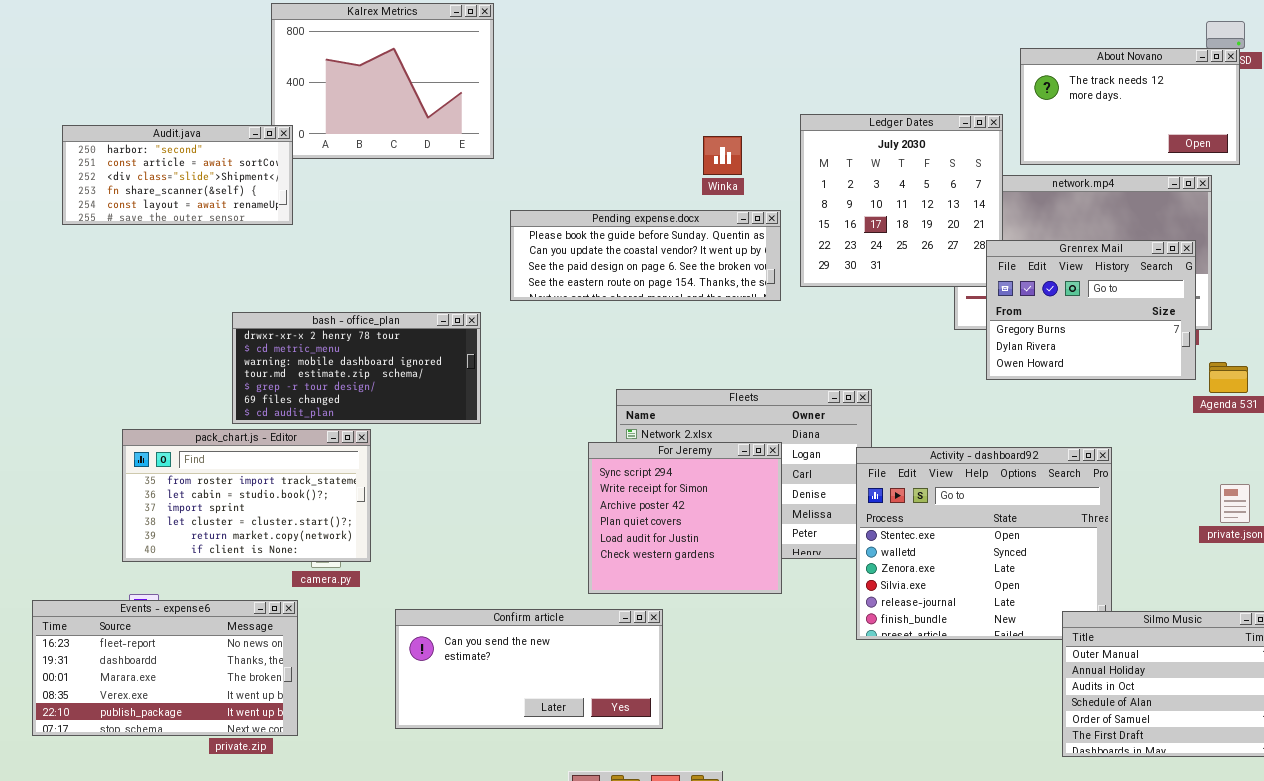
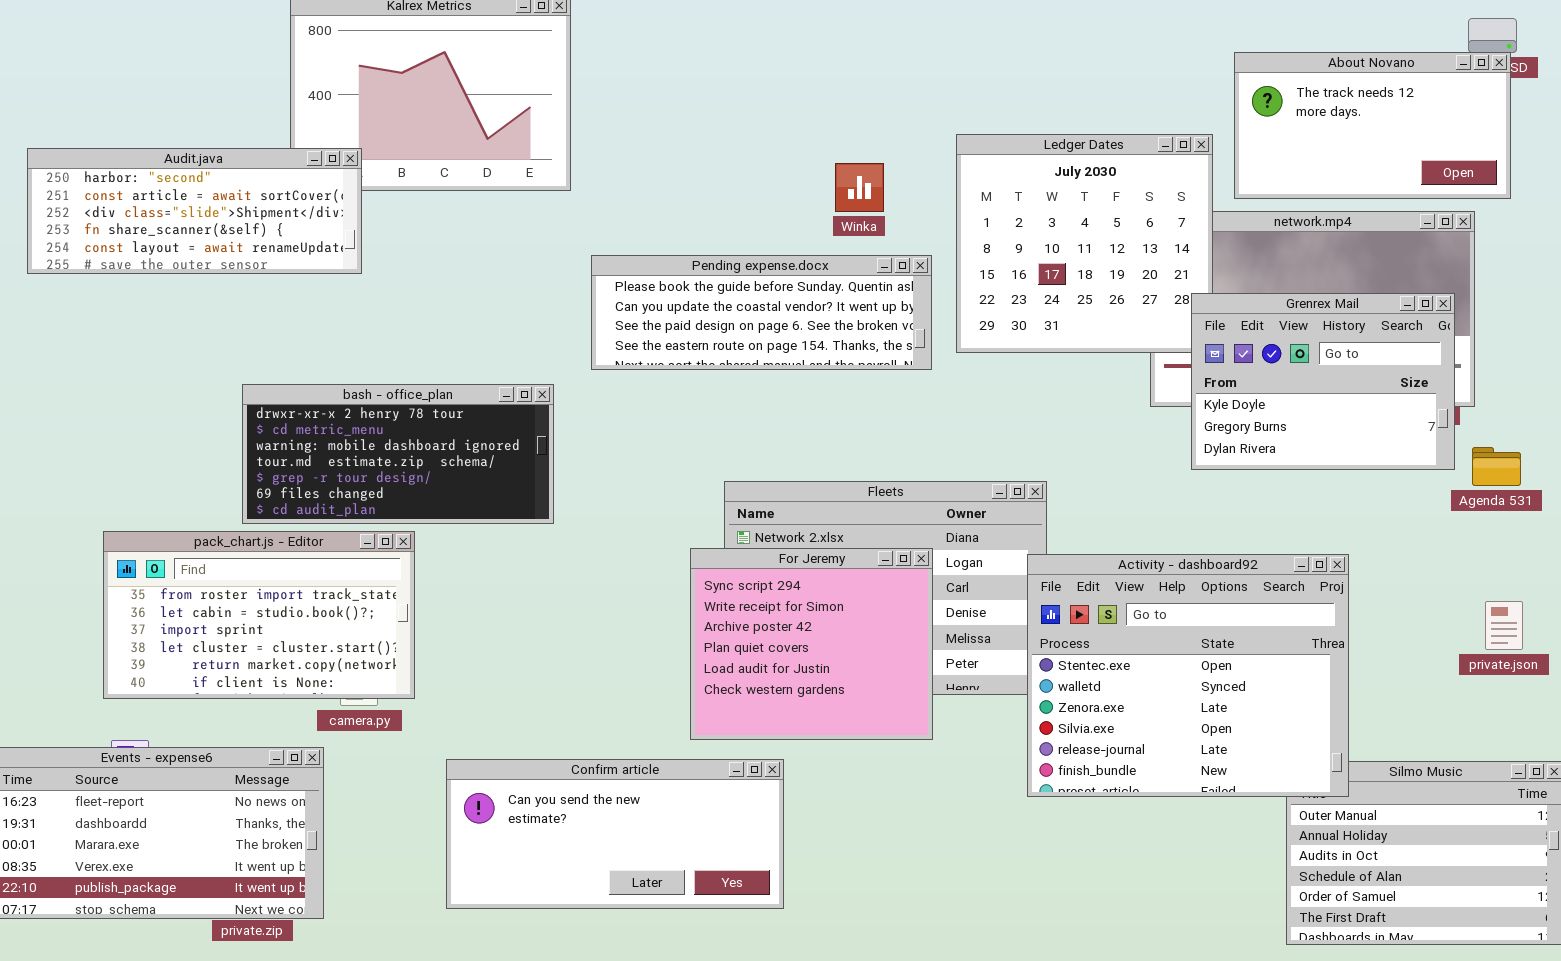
Audit.java: [62,125,293,225] -> [27,148,362,274], resized
Grenrex Mail: [986,240,1196,380] -> [1191,293,1455,470], scrolled up 1 row
Activity - dashboard92: [856,447,1112,640] -> [1027,554,1349,797], raised

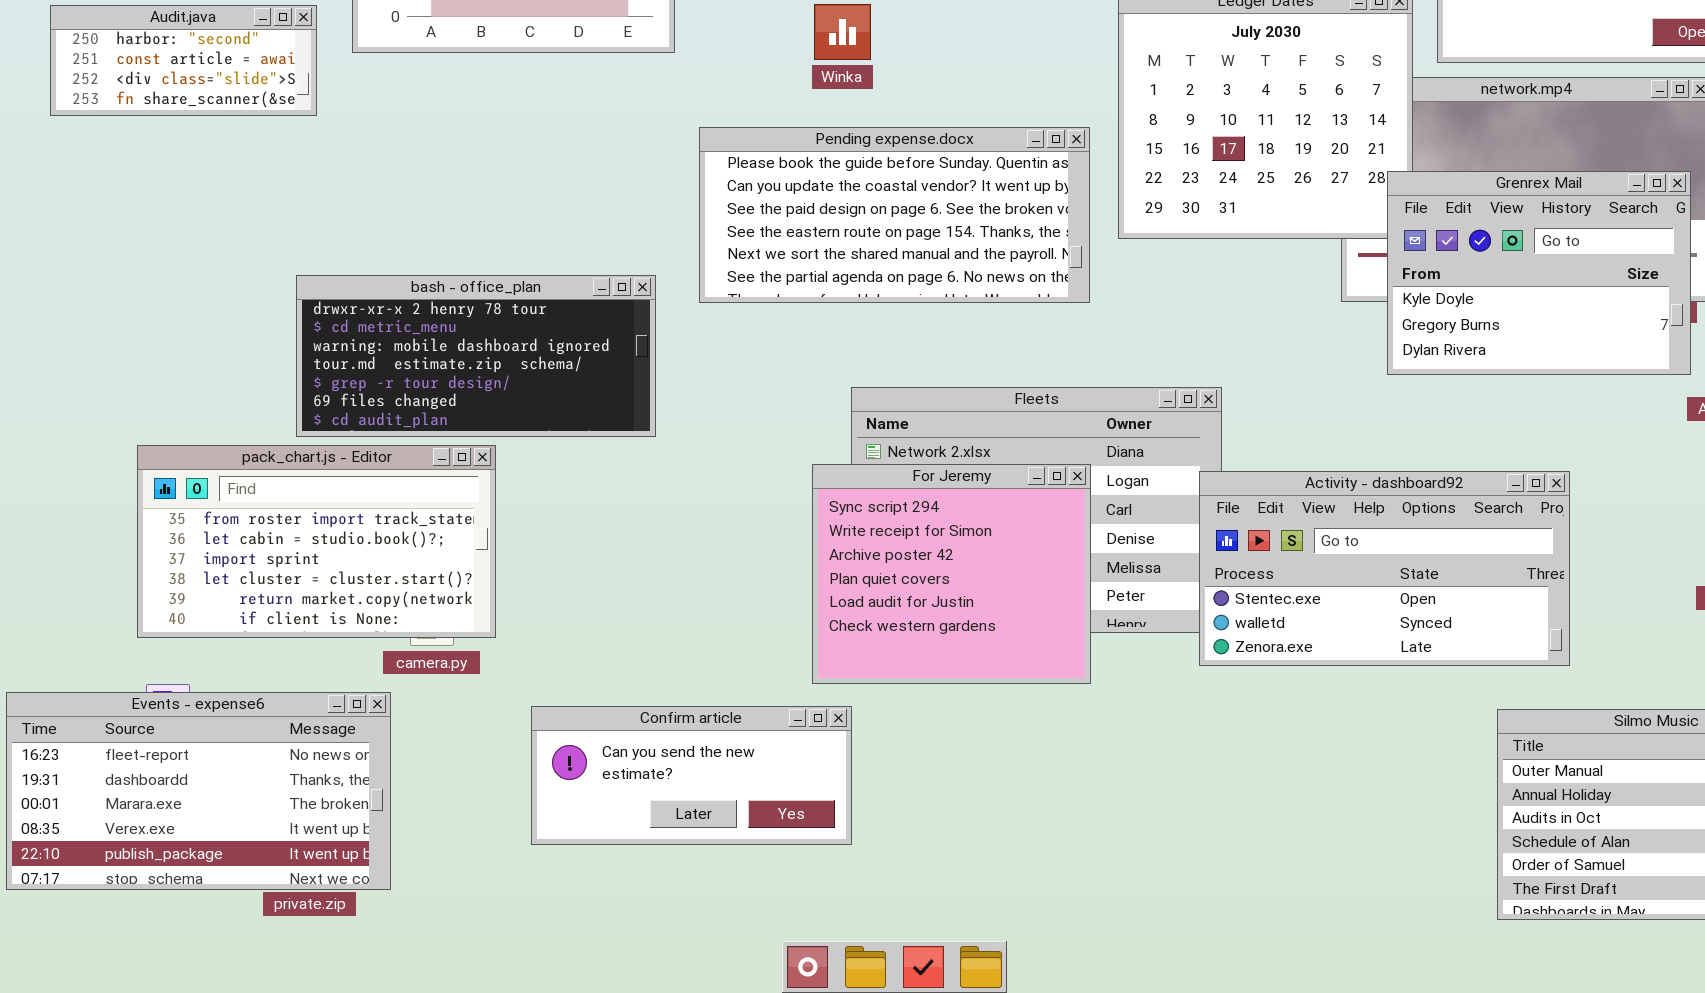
Audit.java: [27,148,362,274] -> [50,5,317,116], resized
Winka: [835,163,884,212] -> [814,4,871,60], moved
Pending expense.docx: [591,255,932,370] -> [699,127,1090,303], resized
Activity - dashboard92: [1027,554,1349,797] -> [1199,471,1570,666], resized
Confirm article: [446,759,784,909] -> [531,706,852,845], resized

